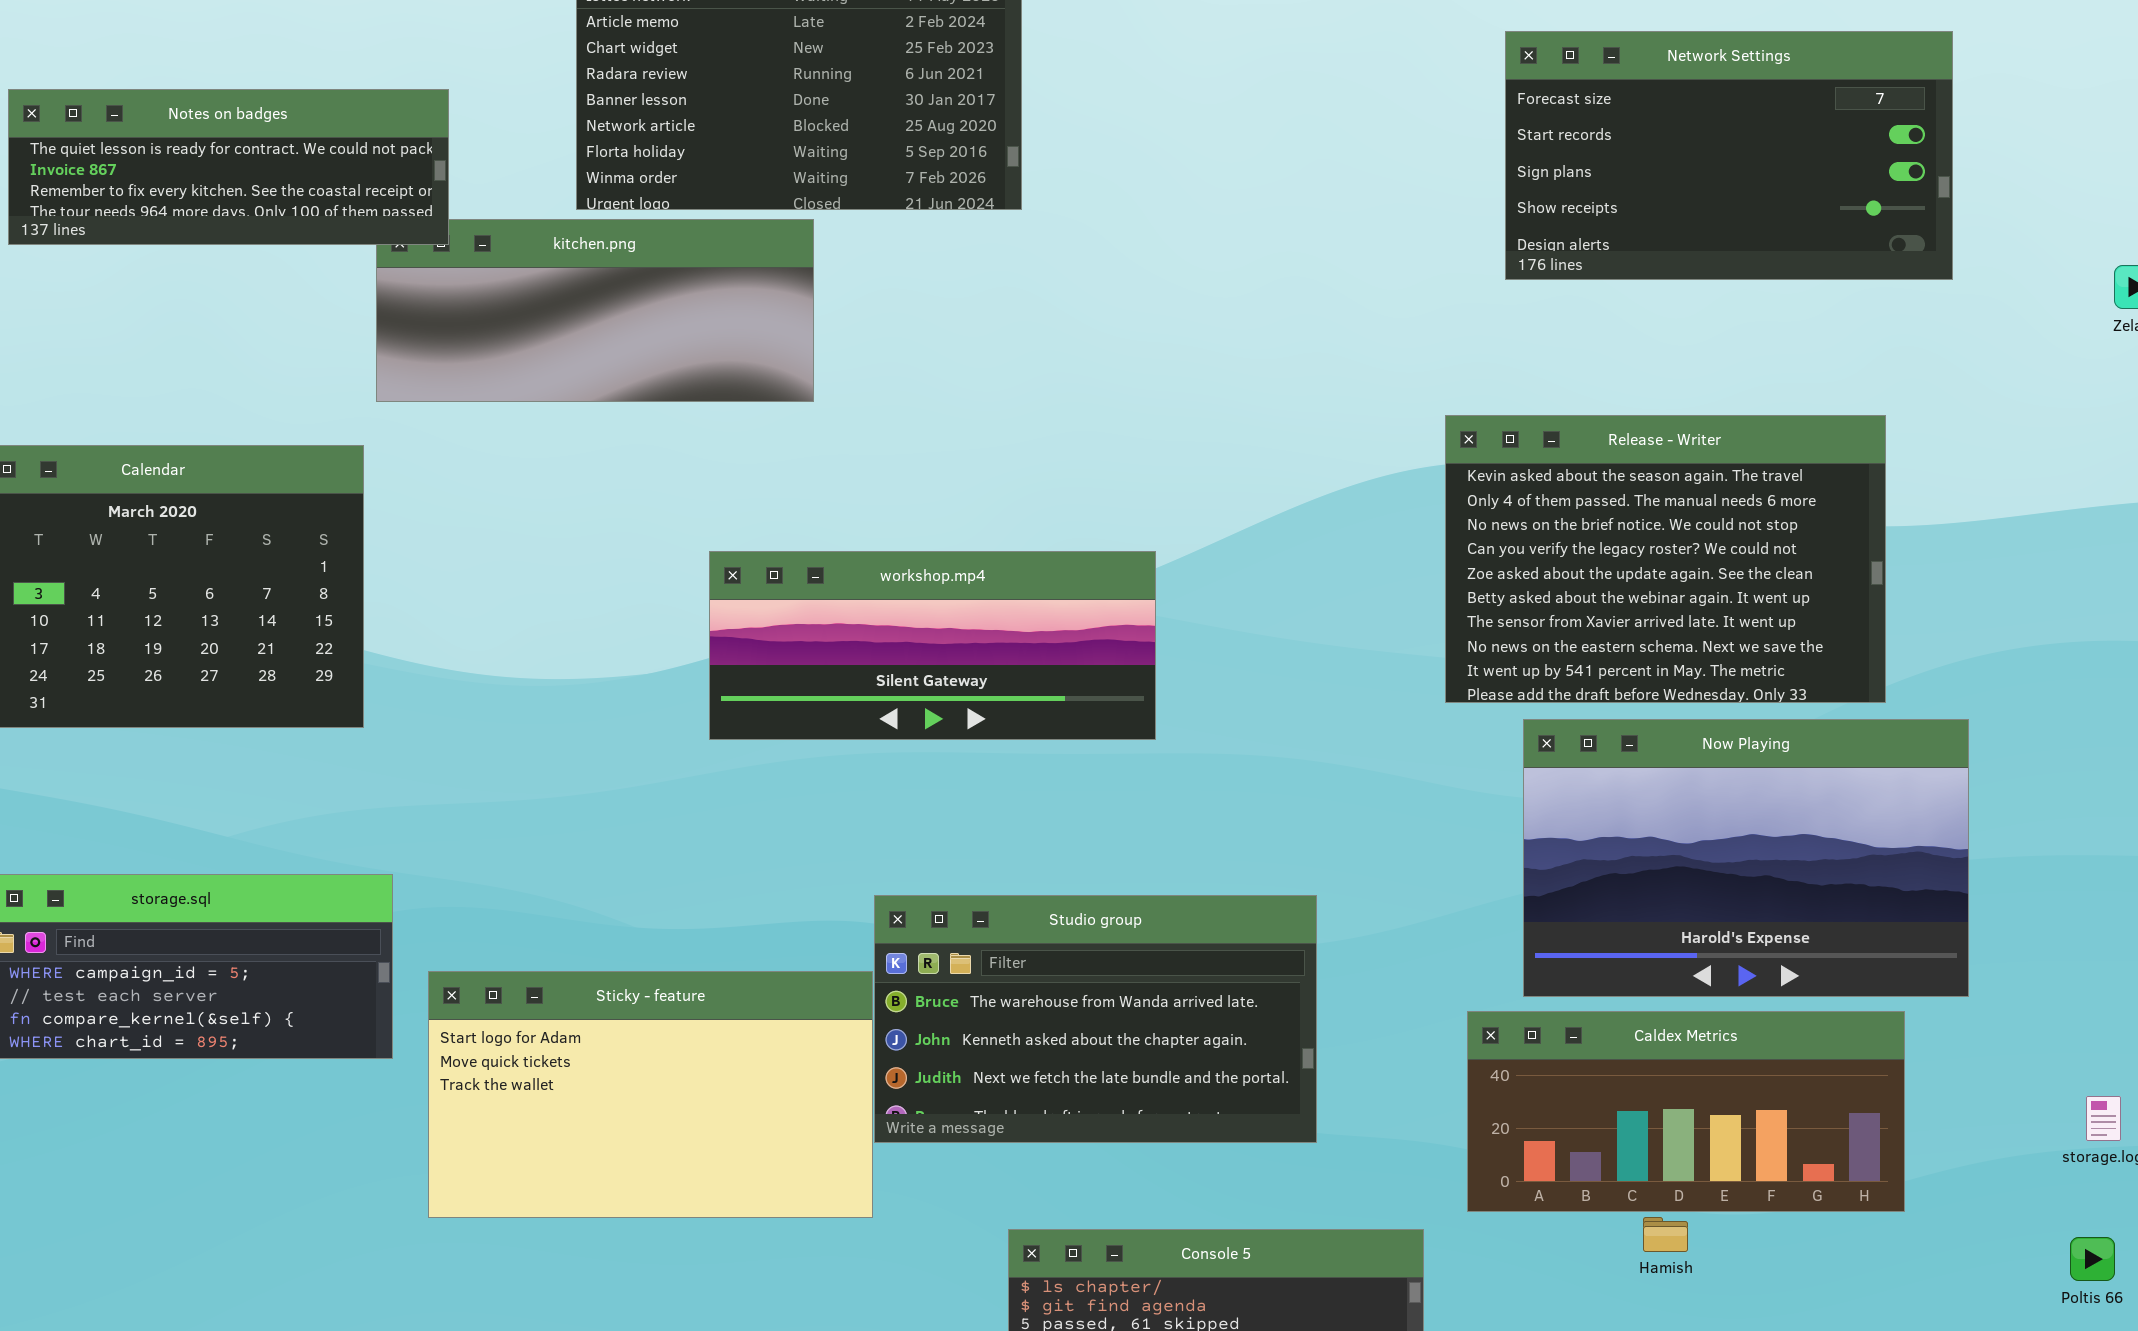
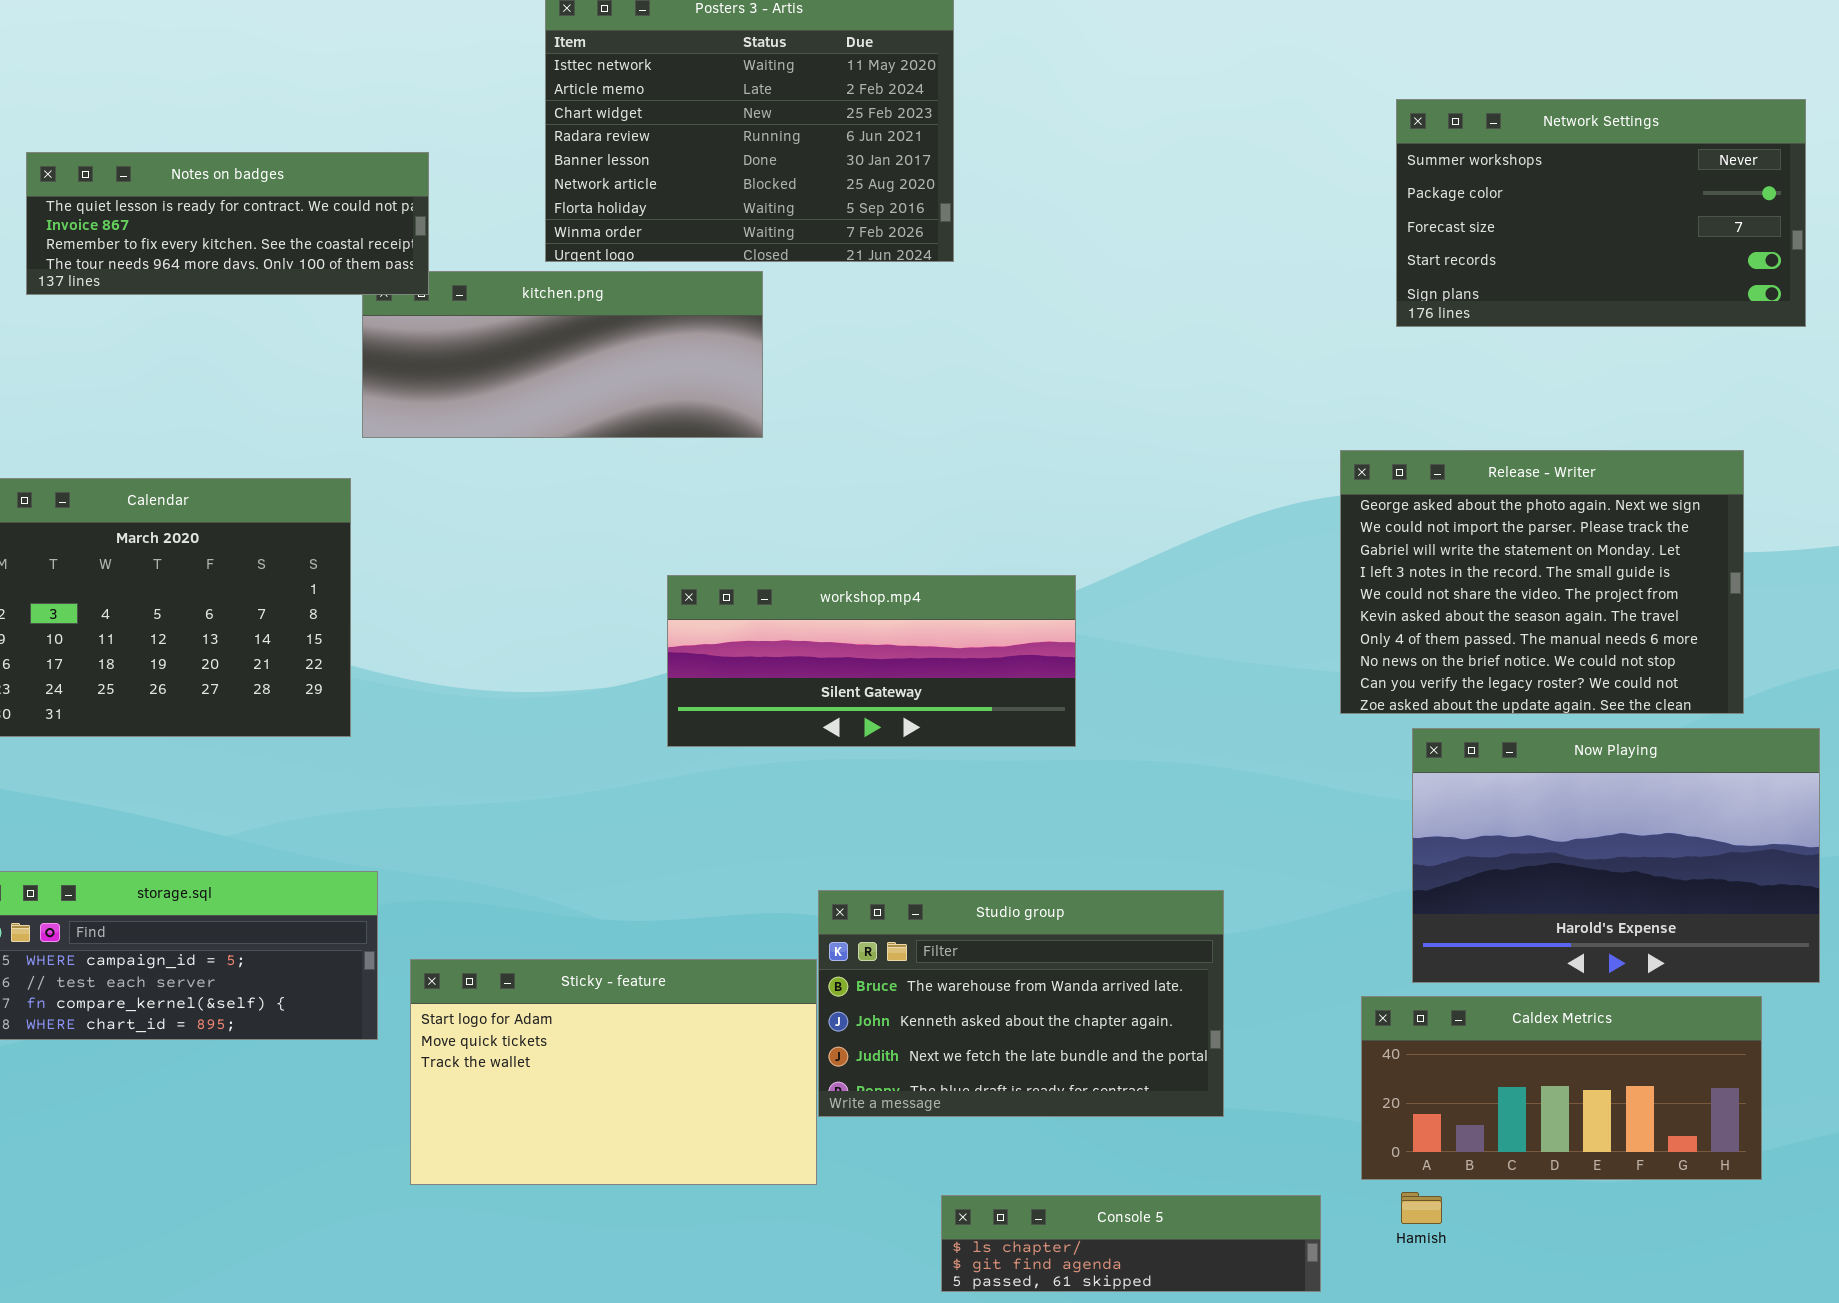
Network Settings: [1505,31,1953,280] -> [1396,99,1806,327], scrolled up 2 rows
Release - Writer: [1445,415,1886,703] -> [1340,450,1744,714], scrolled up 5 rows
Hamish: [1643,1217,1688,1252] -> [1401,1192,1442,1224], moved

